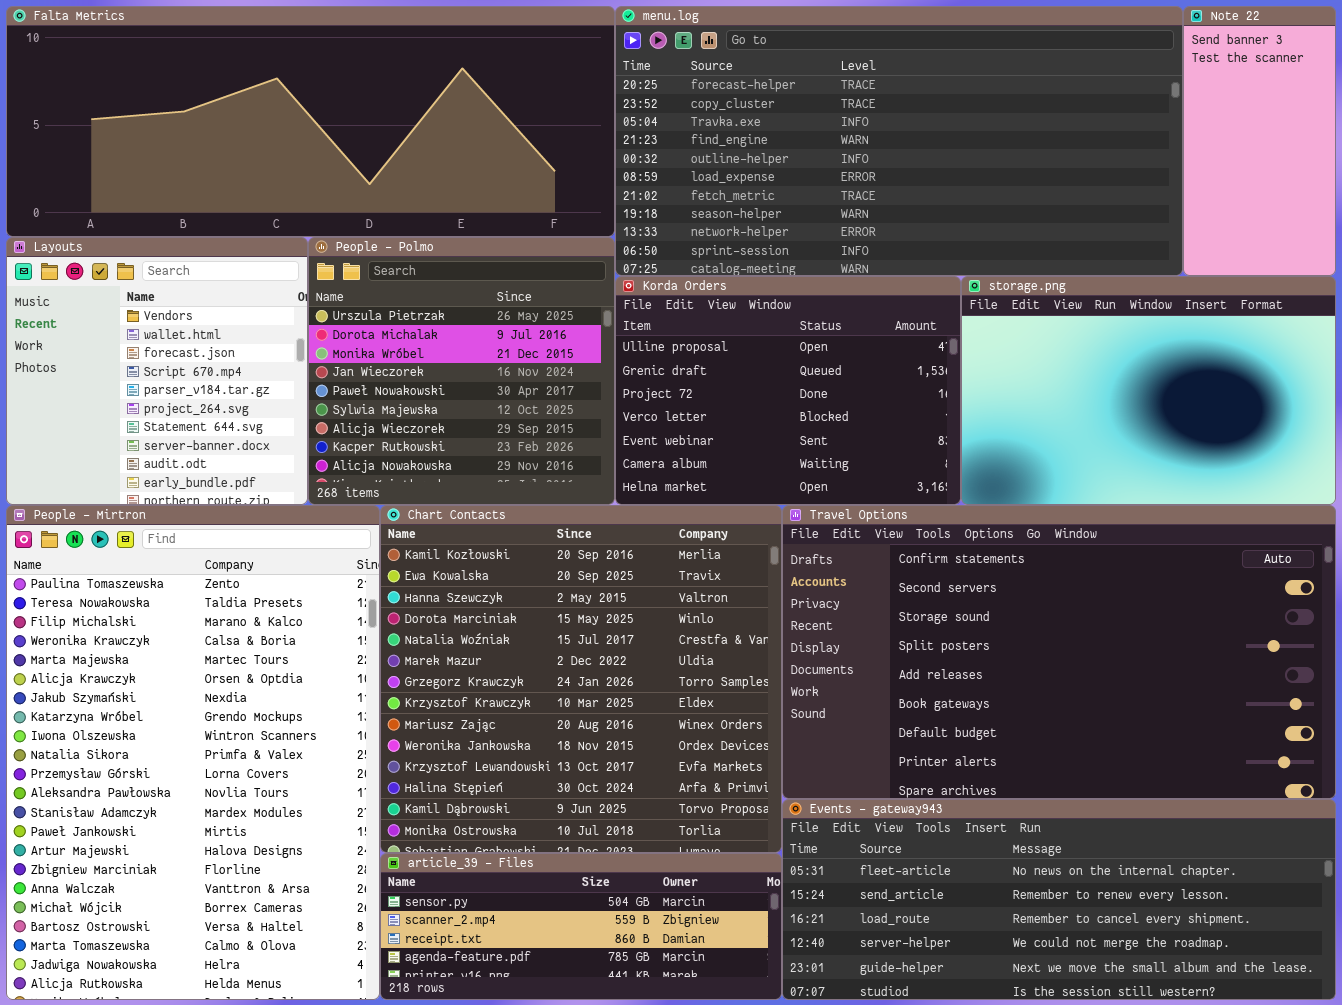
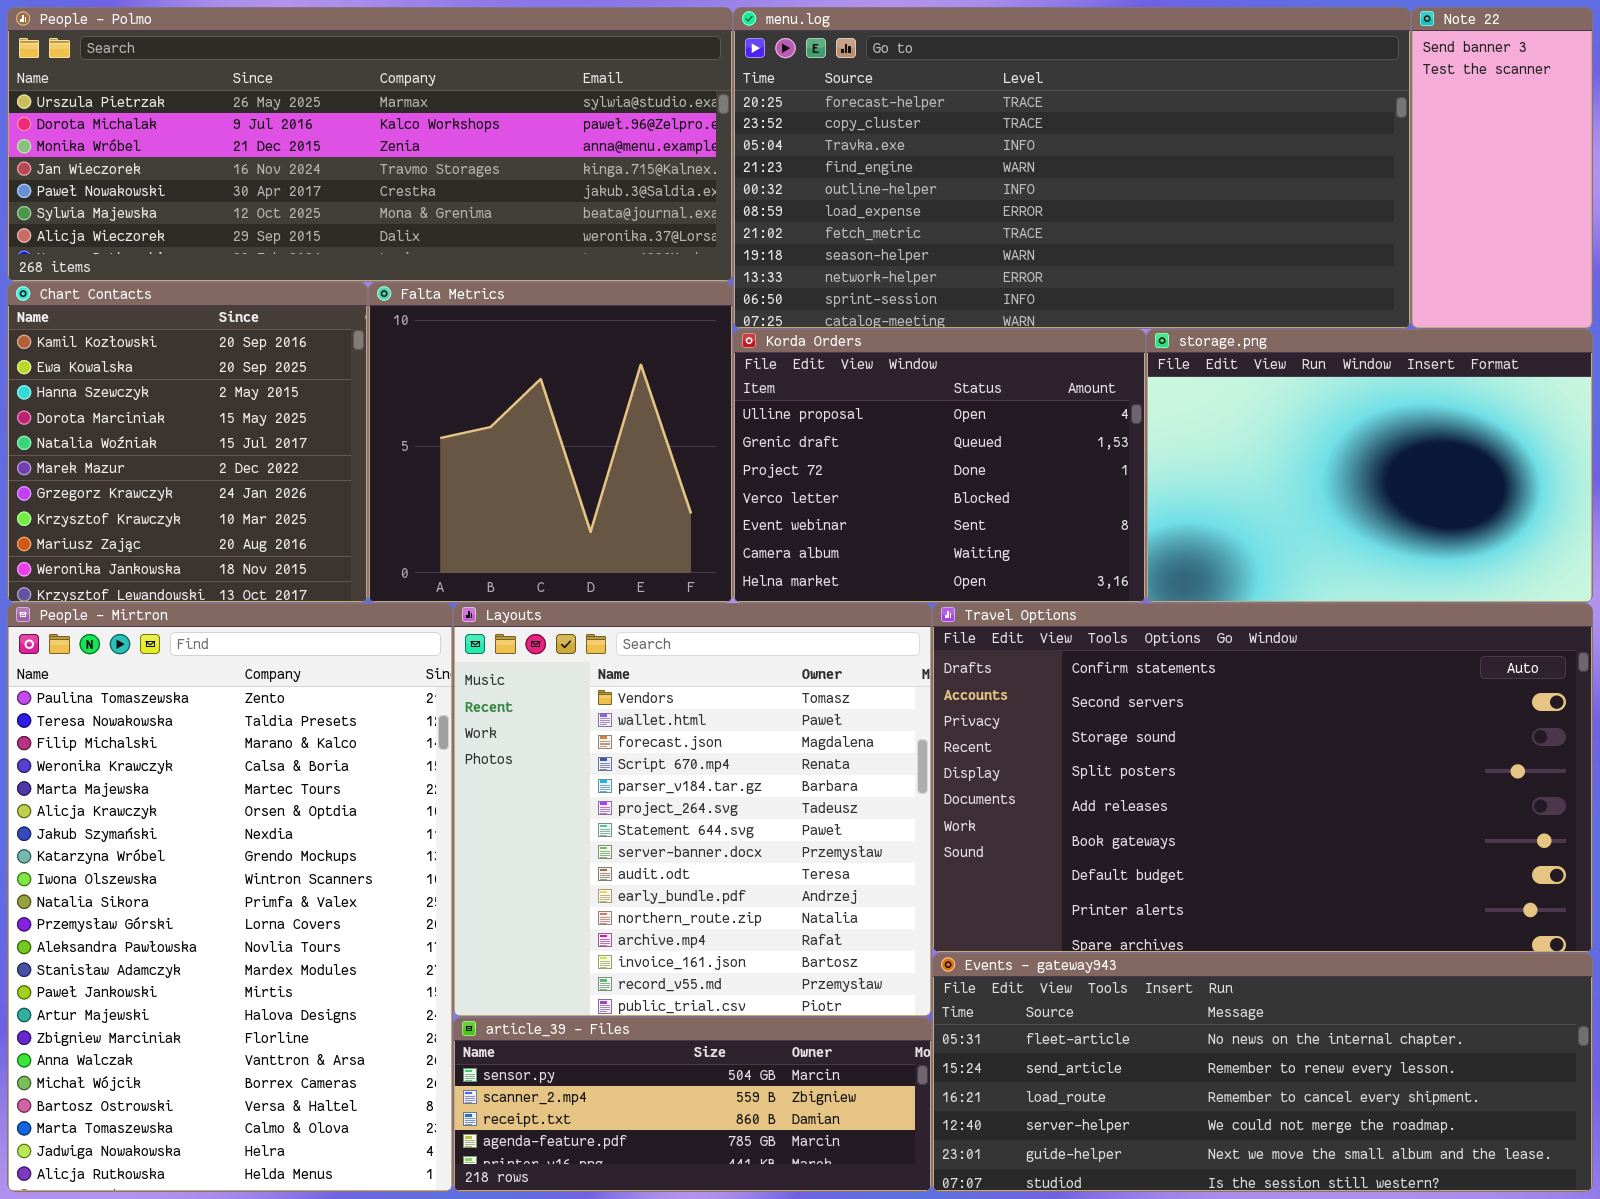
Falta Metrics: [6,6,615,237] -> [368,282,733,603], moved, resized
Layouts: [6,237,308,505] -> [453,603,932,1017], moved, resized
People - Polmo: [308,237,615,505] -> [7,7,733,282], moved, resized
Chart Contacts: [380,505,782,853] -> [7,282,368,603], moved, resized

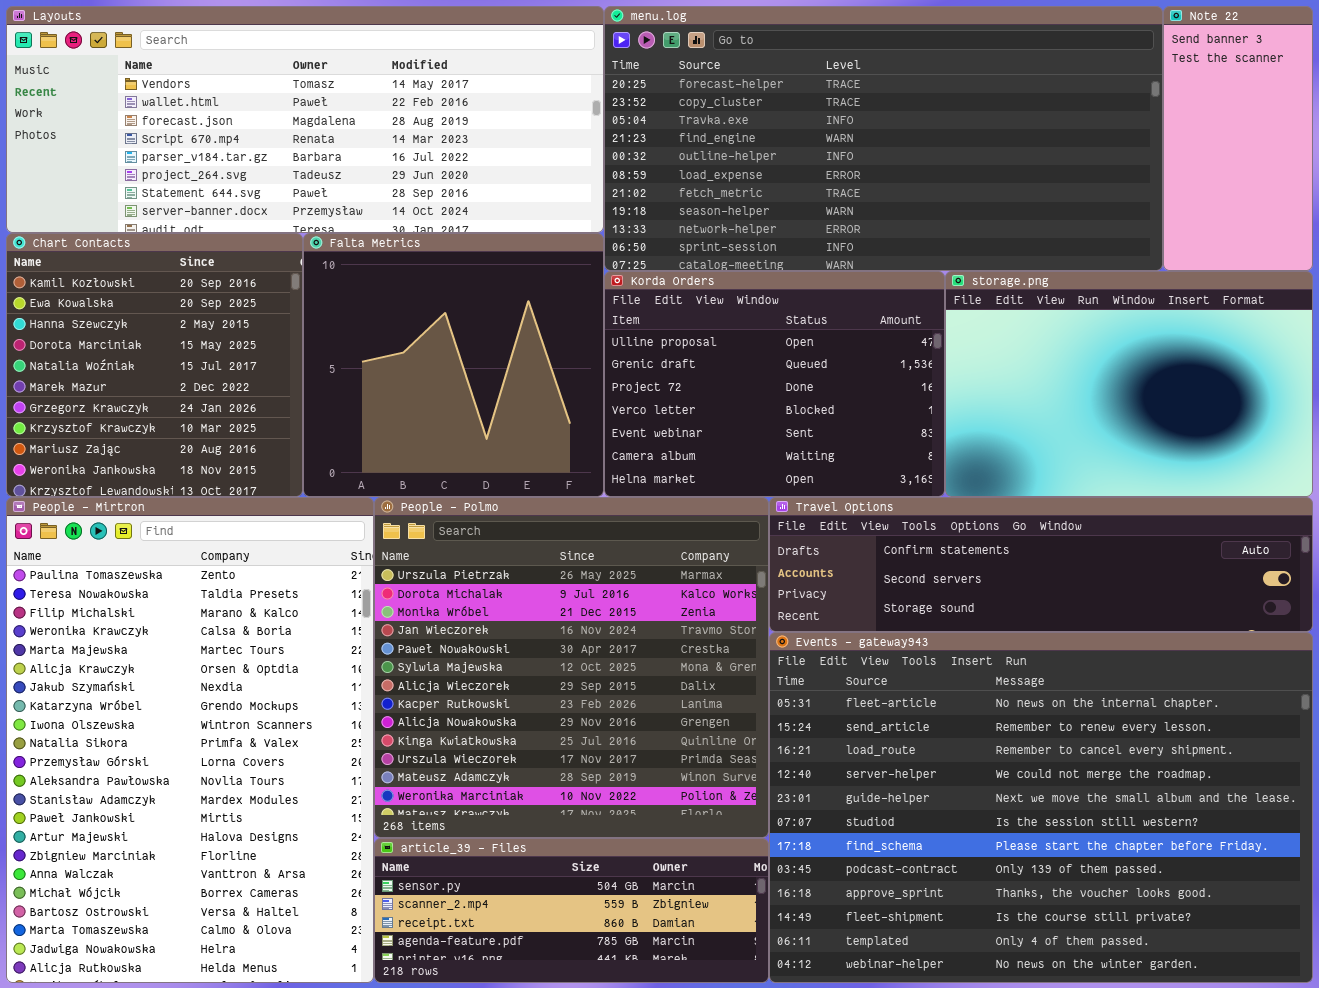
People - Polmo: [7,7,733,282] -> [374,497,769,838], moved, resized
Layouts: [453,603,932,1017] -> [6,6,604,233], moved, resized
Travel Options: [932,603,1593,953] -> [769,497,1313,632], resized
Events - gateway943: [932,953,1593,1192] -> [769,632,1313,983], resized

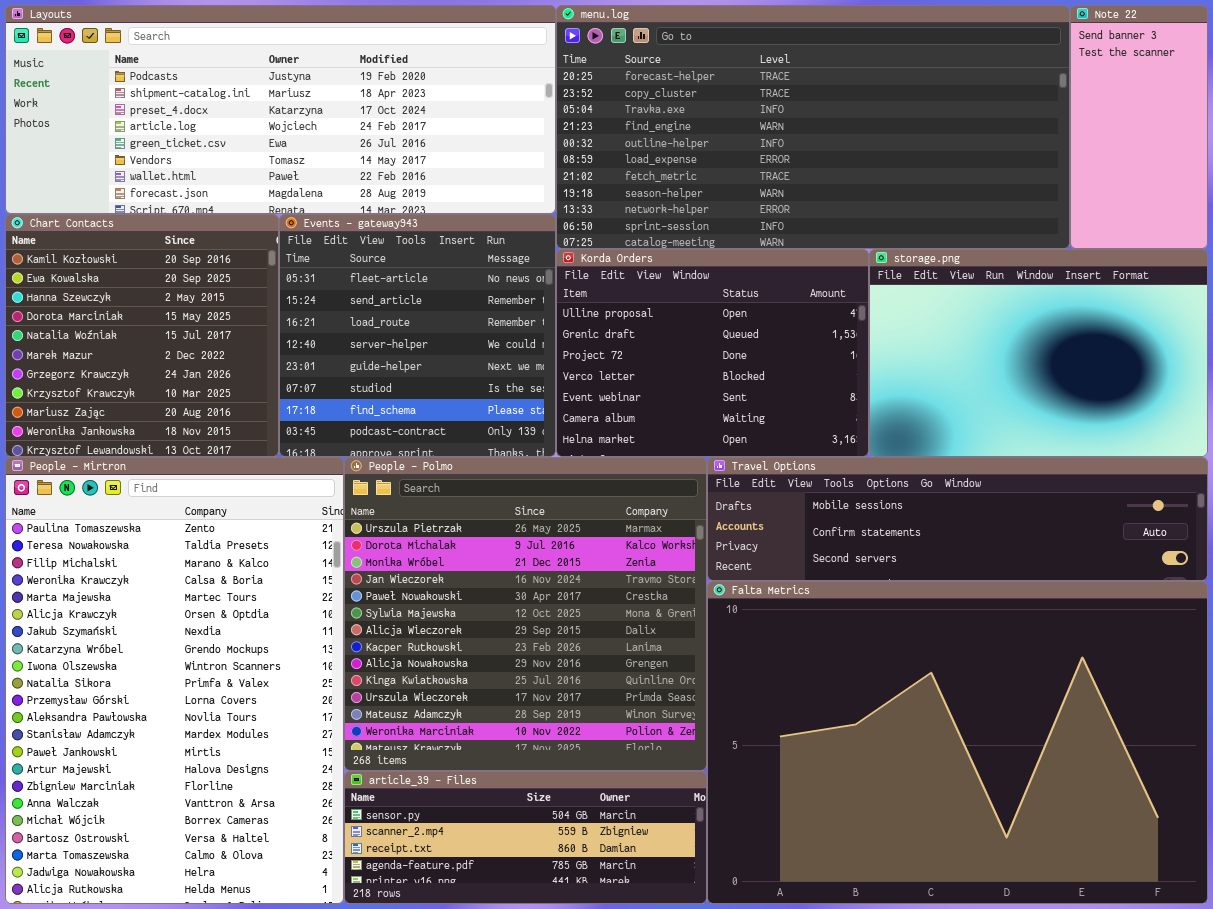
Layouts: [6,6,604,233] -> [5,5,556,214], scrolled up 5 rows
Falta Metrics: [303,233,604,497] -> [707,581,1208,904], moved, resized
Travel Options: [769,497,1313,632] -> [707,457,1208,581], scrolled up 1 row
Events - gateway943: [769,632,1313,983] -> [279,214,556,457], moved, resized

